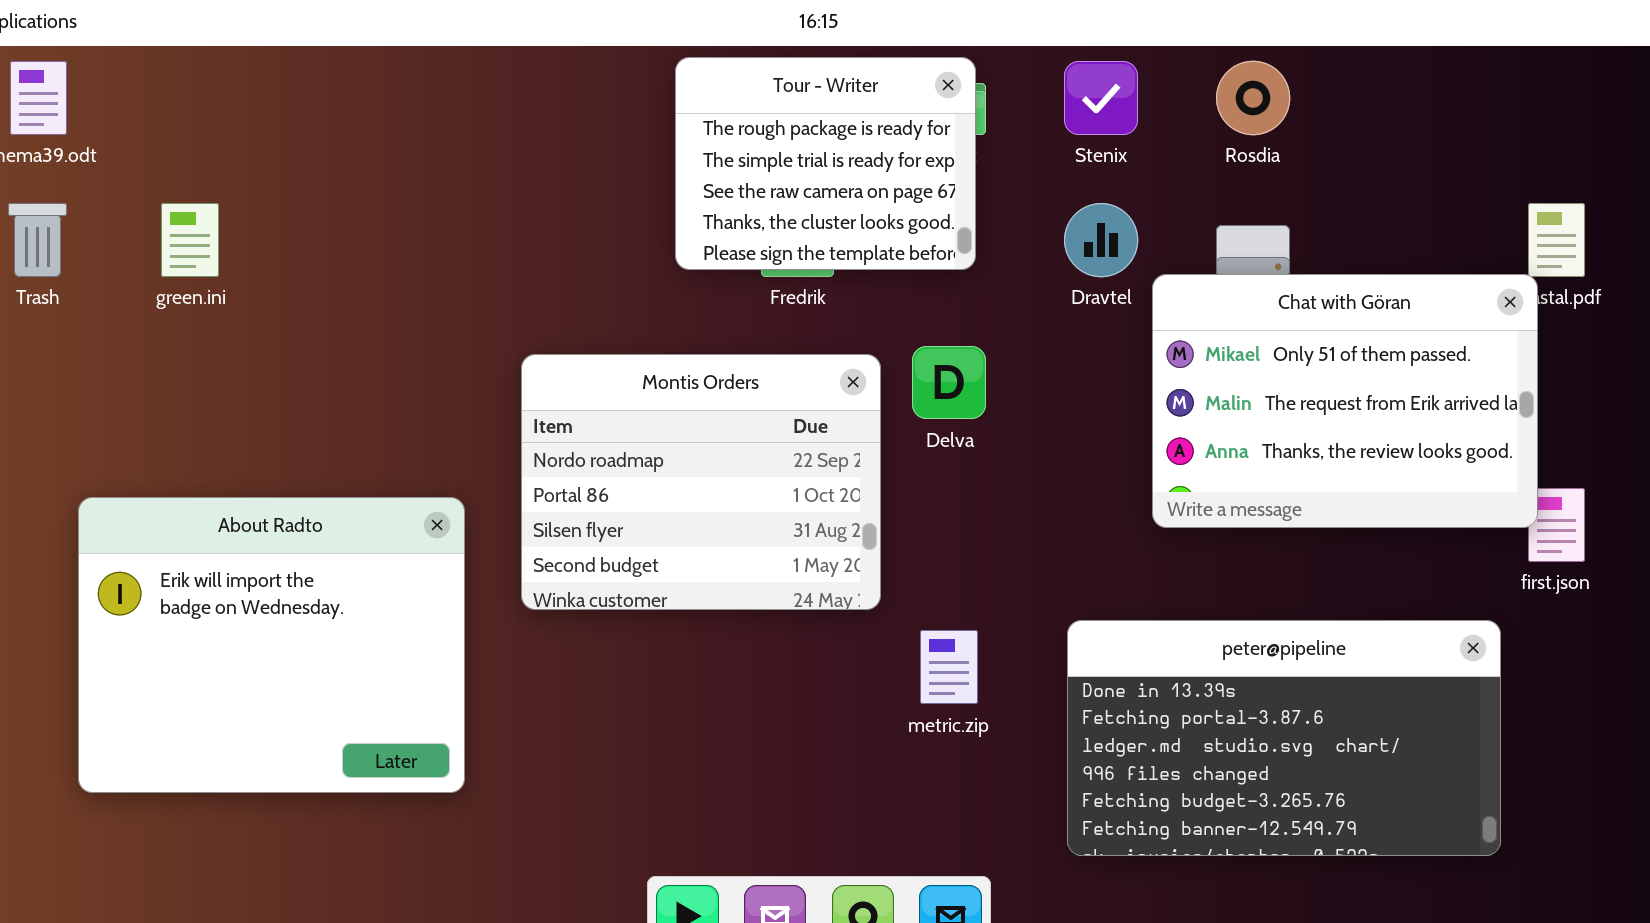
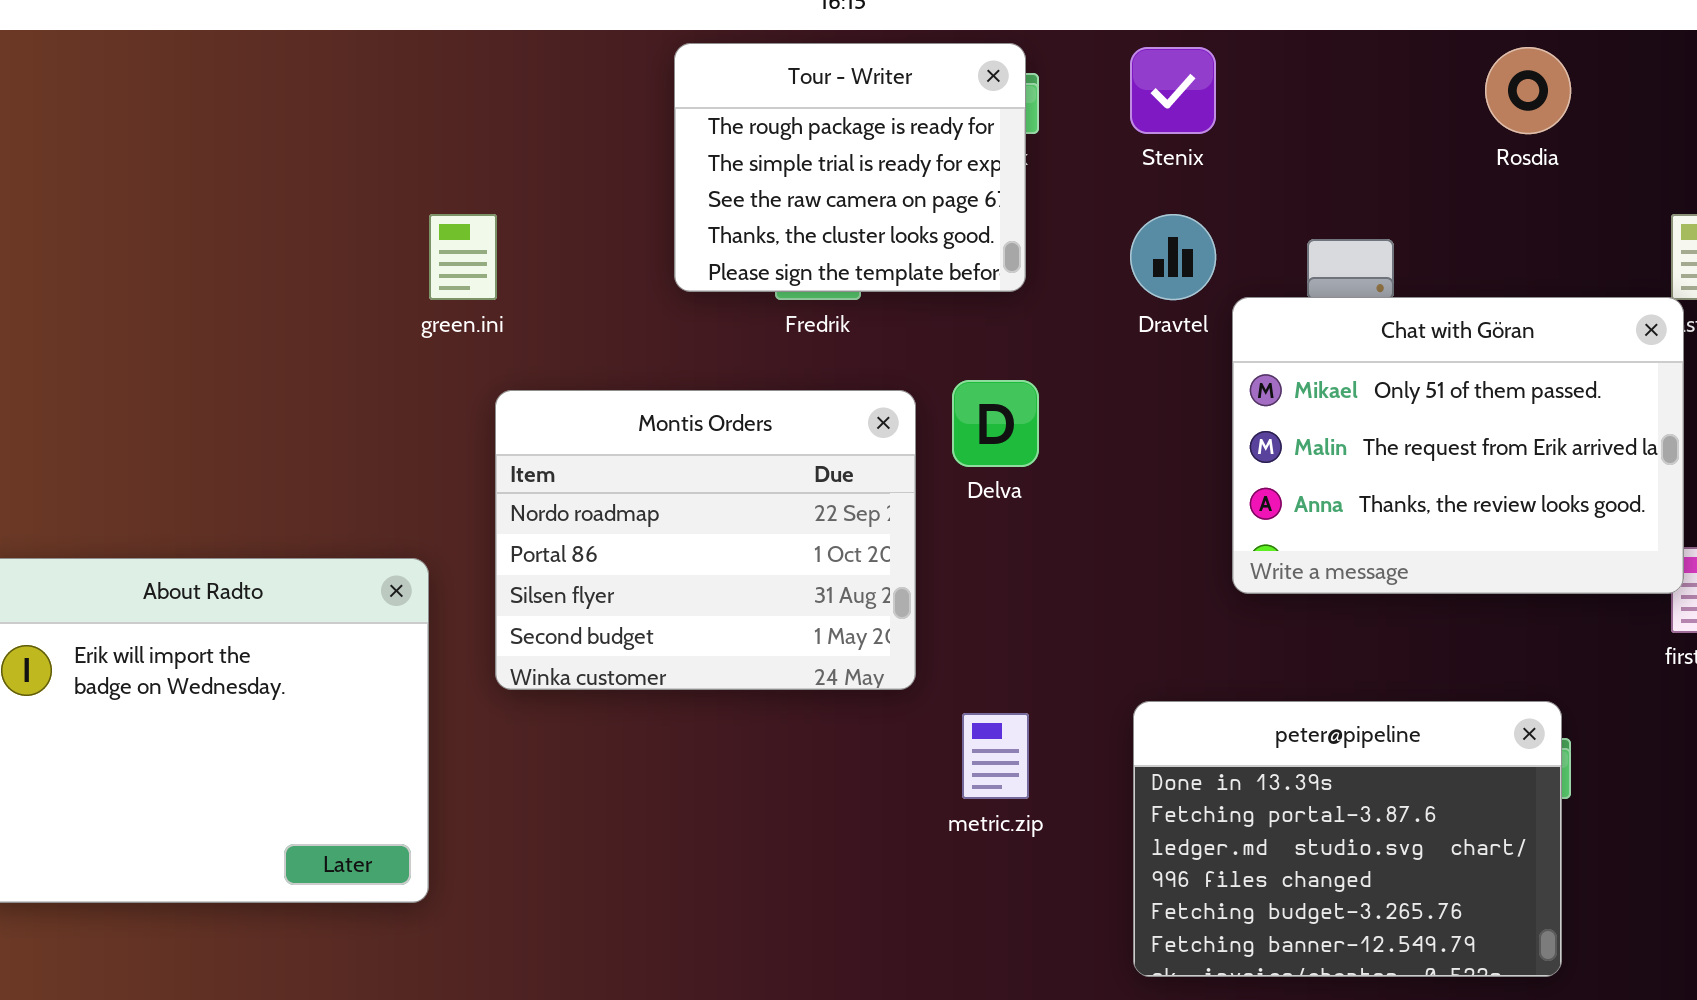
Rosdia: [1216,61,1290,135] -> [1485,47,1571,134], moved
green.ini: [161,203,219,277] -> [429,214,497,300], moved
peter@pipeline: [1067,620,1501,856] -> [1133,701,1562,977], resized

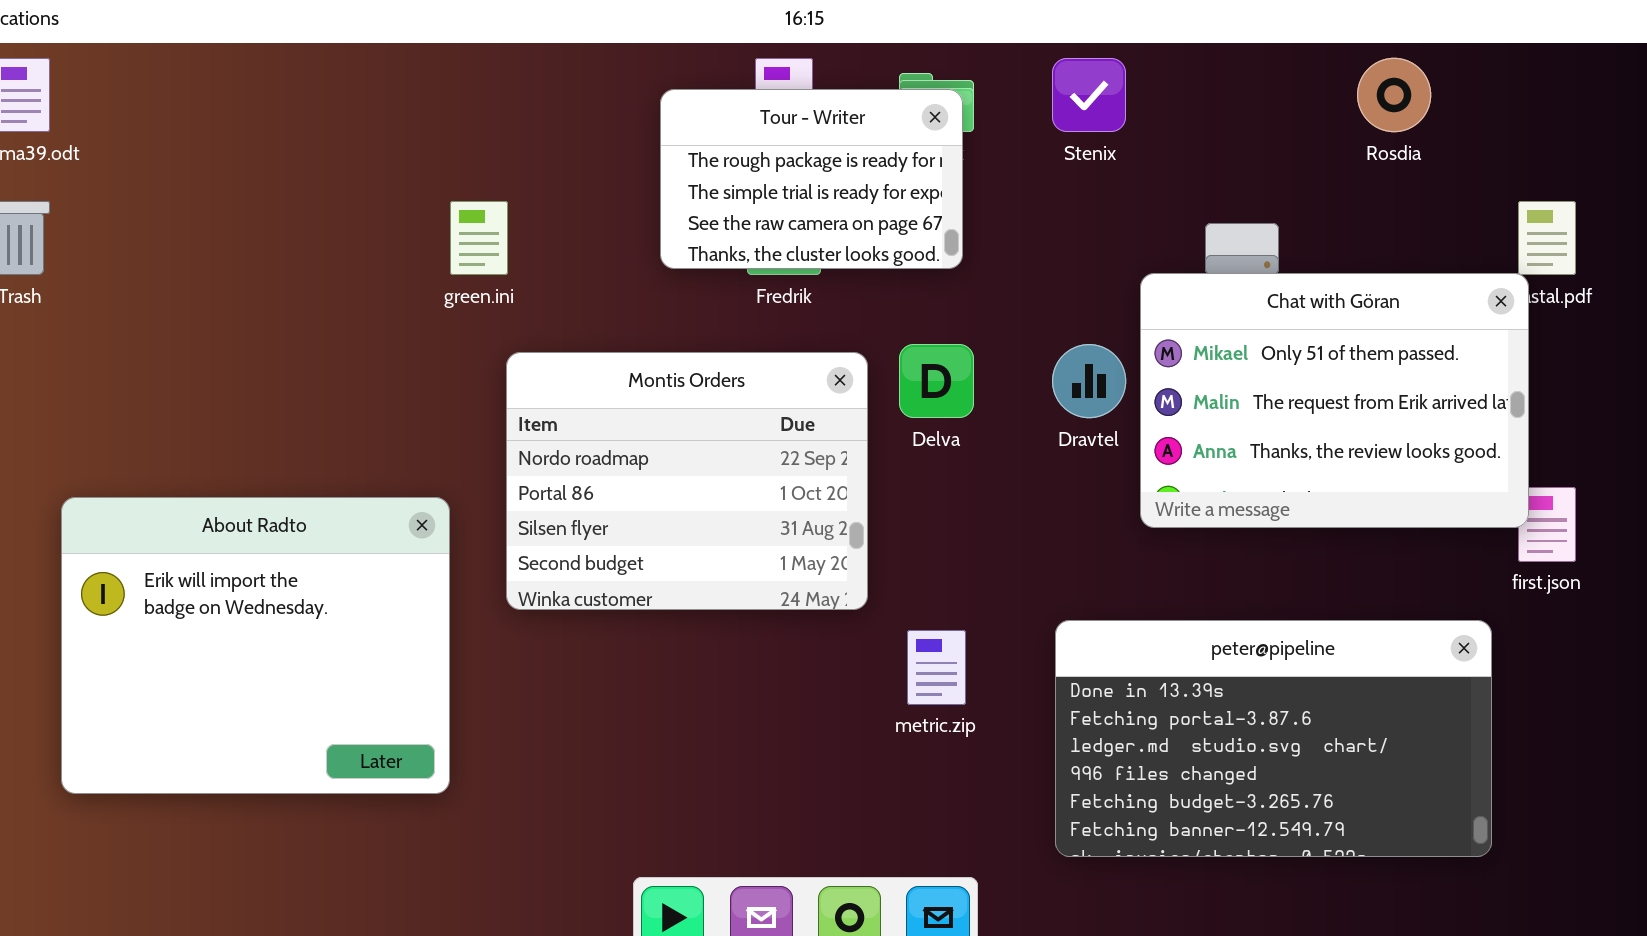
Tour - Writer: [674,43,1026,292] -> [660,89,963,269], resized
Dravtel: [1130,214,1216,300] -> [1052,344,1126,418], moved
peter@pipeline: [1133,701,1562,977] -> [1055,620,1492,857], resized

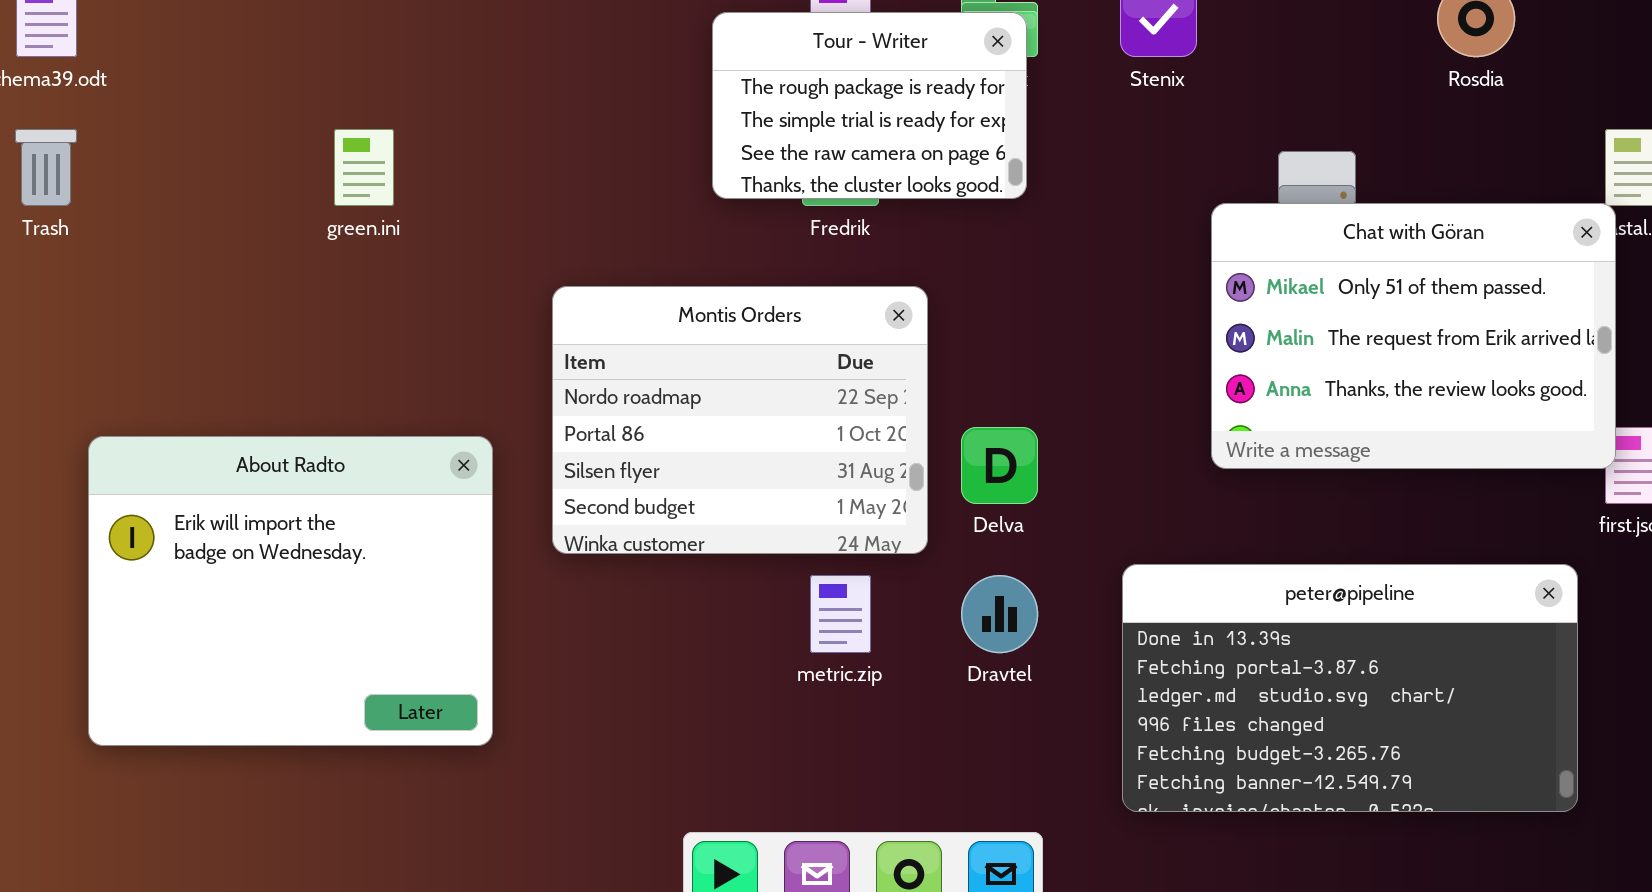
green.ini: [450,201,508,275] -> [334,129,394,206], moved
Delva: [899,344,974,418] -> [961,427,1038,504], moved
Dravtel: [1052,344,1126,418] -> [961,575,1038,653], moved
metric.zip: [907,630,966,705] -> [810,575,871,653], moved

